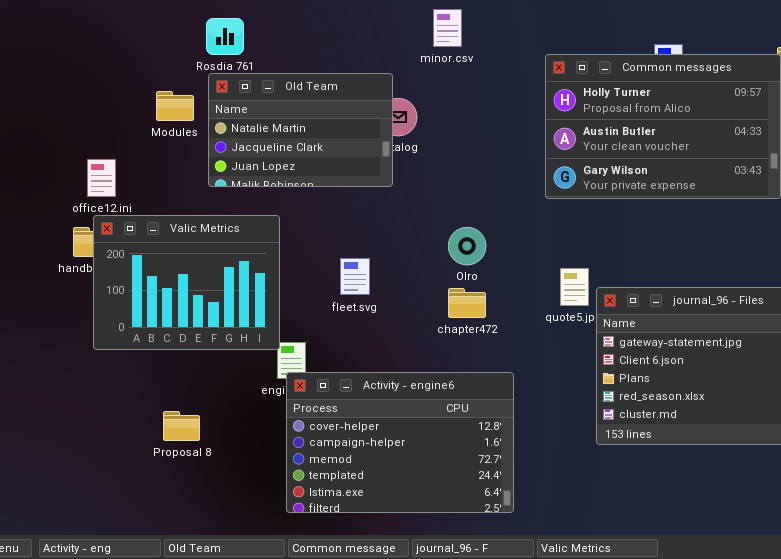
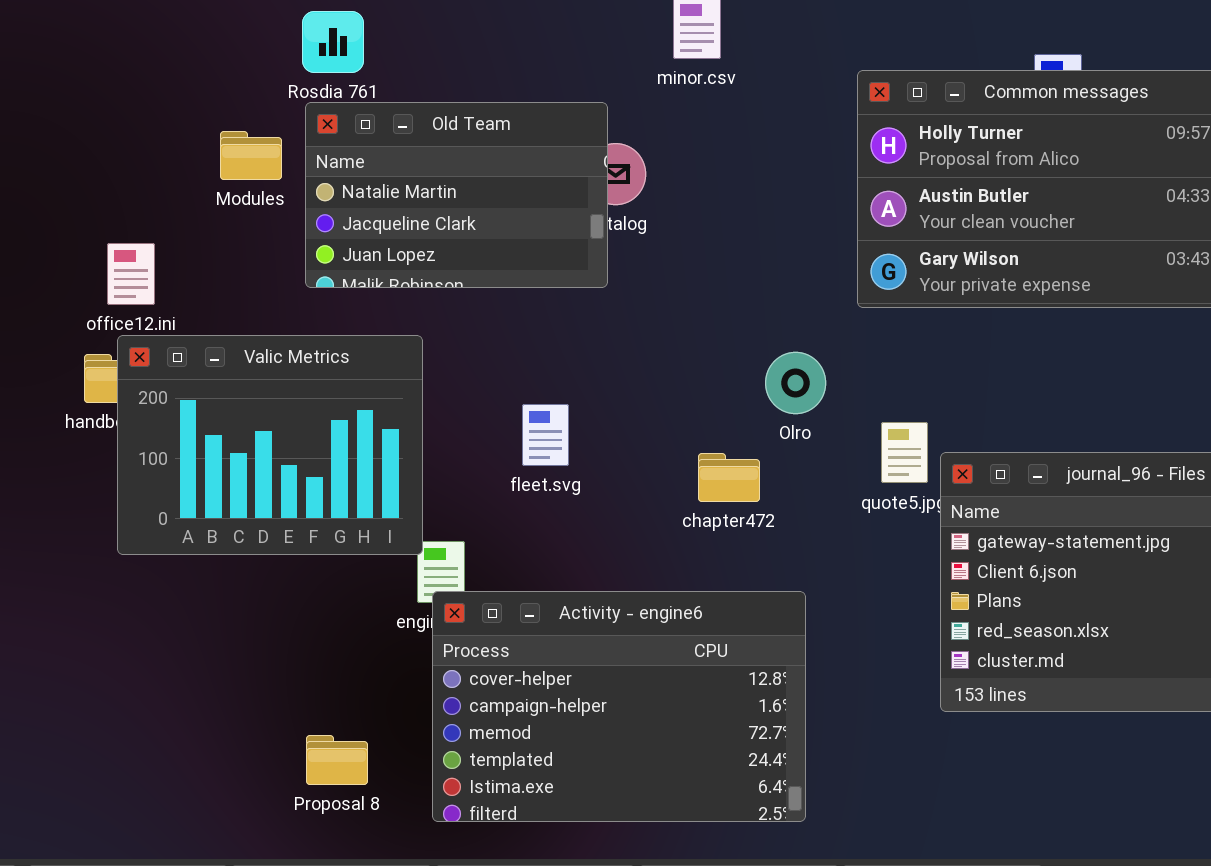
Olro: [448,227,486,265] -> [765,352,826,414], moved
Proposal 8: [163,411,200,441] -> [306,735,368,785], moved

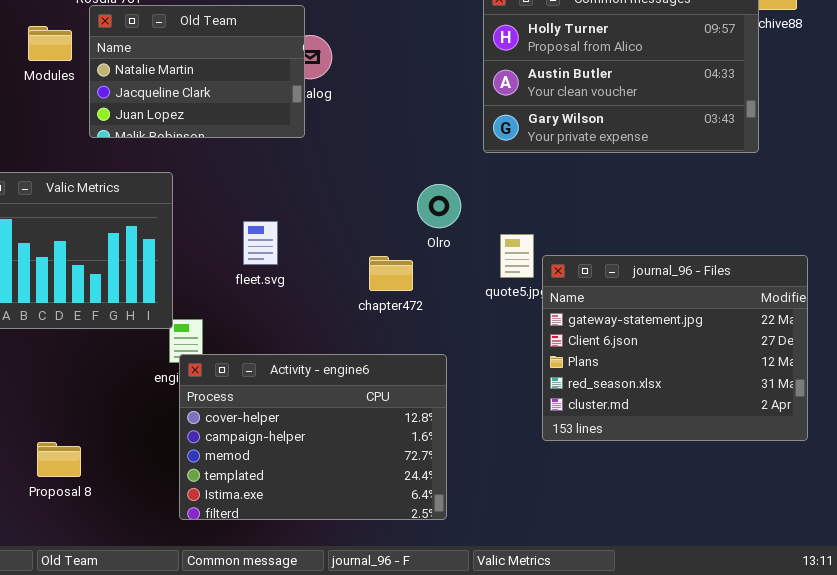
Proposal 8: [306,735,368,785] -> [37,442,81,477], moved

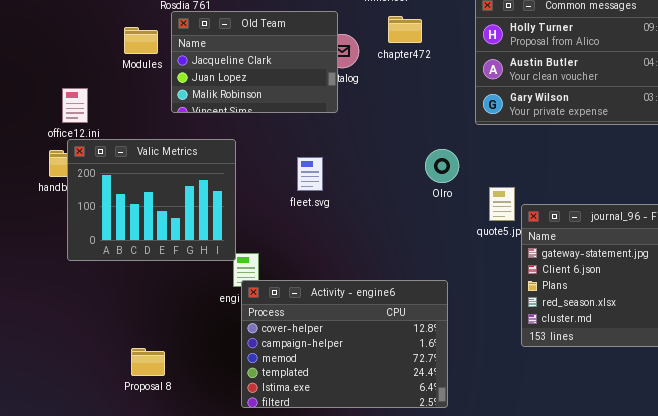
Old Team: [89,5,305,138] -> [171,11,338,113], scrolled down 1 row
fleet.svg: [243,221,278,265] -> [297,157,323,191], moved
chapter472: [369,256,413,291] -> [388,16,422,43], moved

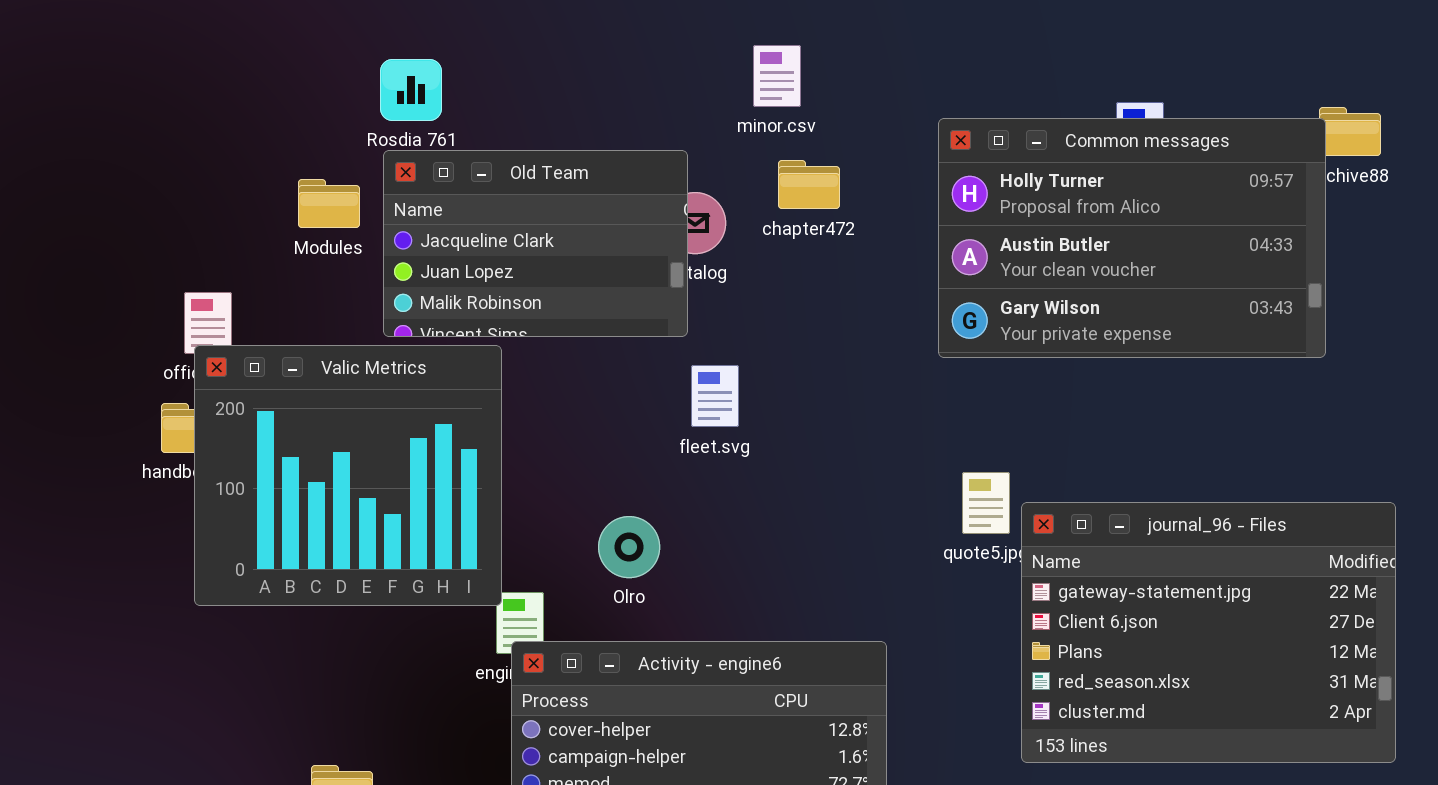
Valic Metrics: [67,139,236,261] -> [194,345,502,606], resized
Olro: [425,149,459,183] -> [598,516,660,578], moved
fleet.svg: [297,157,323,191] -> [691,365,739,427], moved

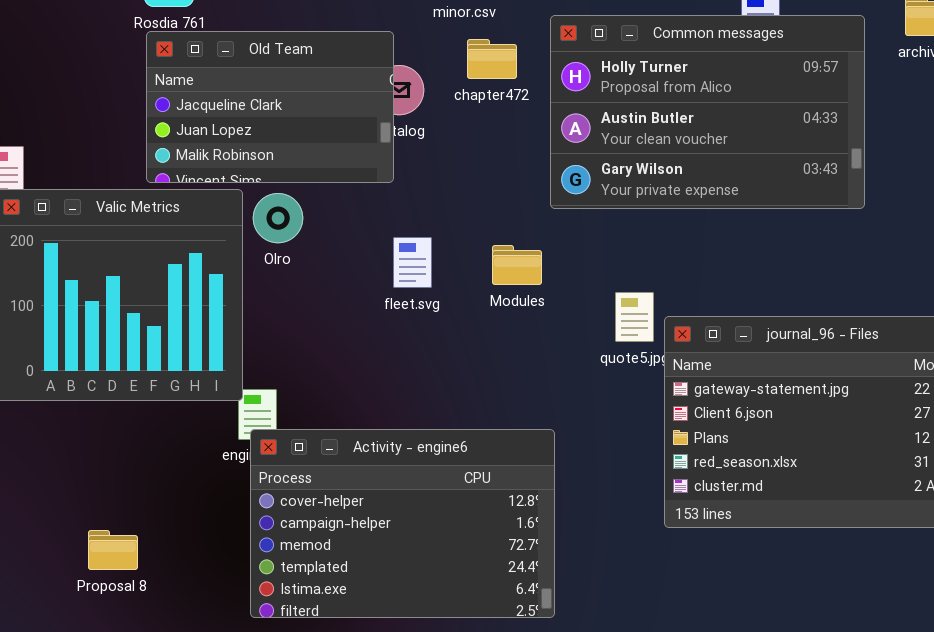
Common messages: [938,118,1326,358] -> [550,15,865,209], moved
Modules: [298,179,360,228] -> [492,245,542,285], moved
fleet.svg: [691,365,739,427] -> [393,237,432,288], moved
Olro: [598,516,660,578] -> [253,193,303,243], moved

